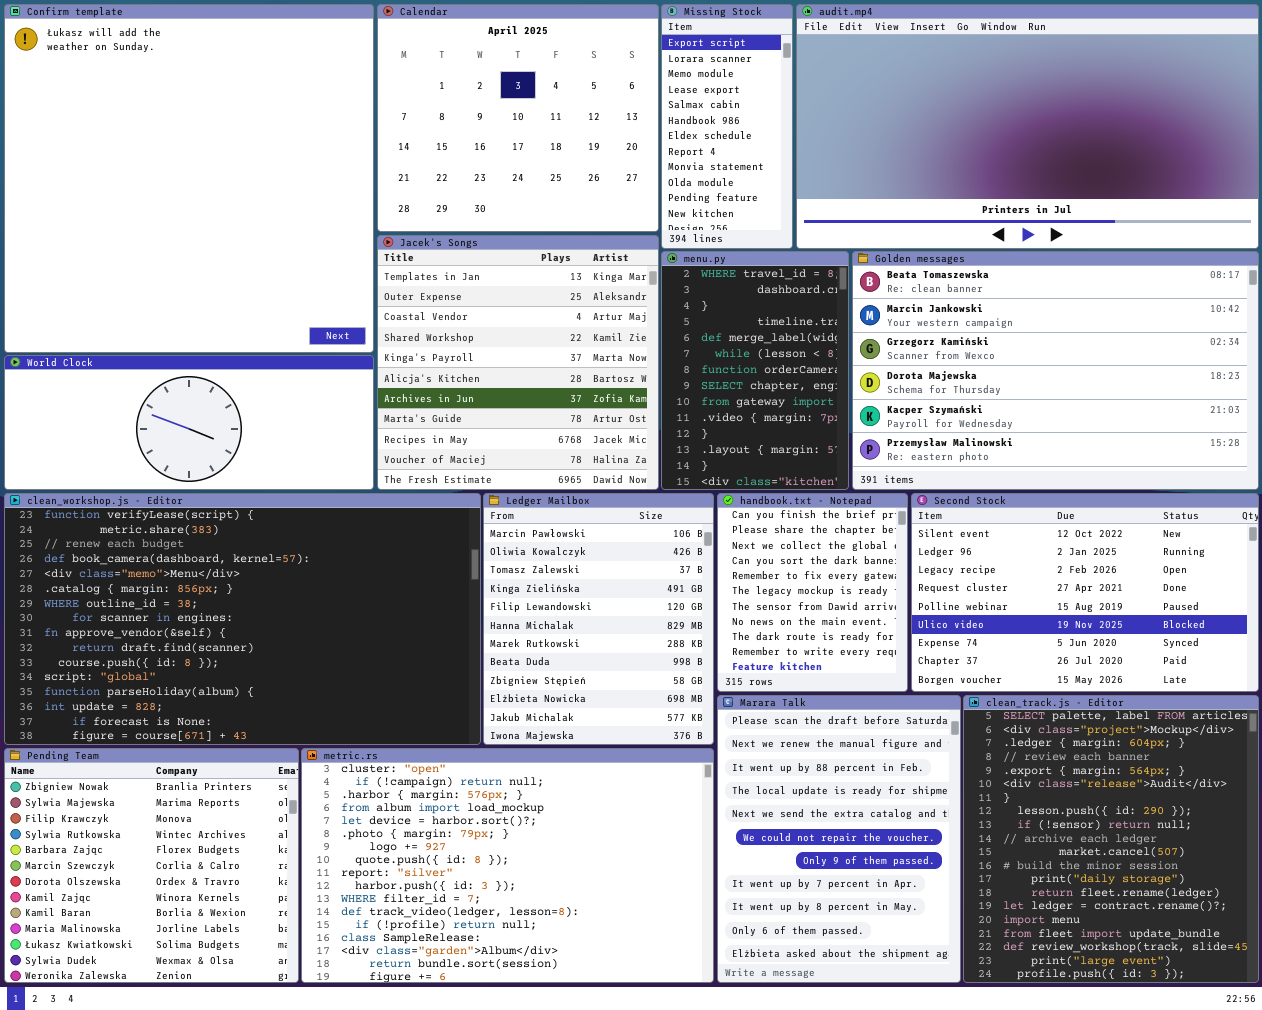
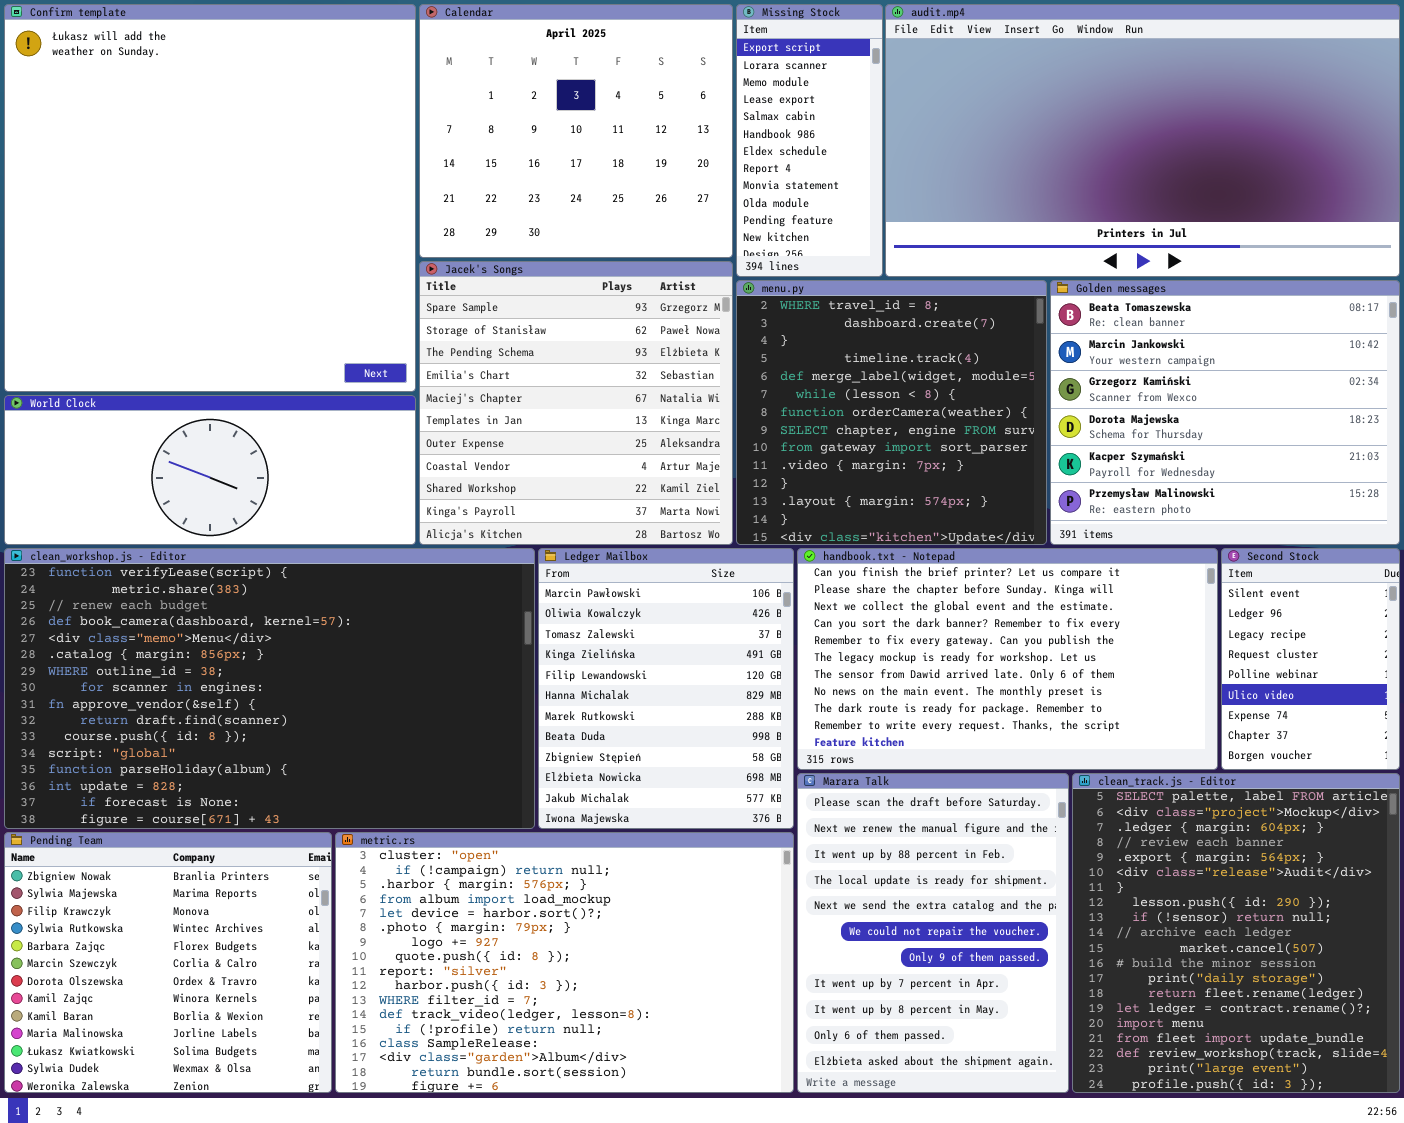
Jacek's Songs: [377,235,659,490] -> [419,261,733,545], scrolled up 5 rows
menu.py: [661,251,849,490] -> [736,280,1047,545], resized
Golden messages: [852,251,1259,490] -> [1050,280,1400,545], resized
handbook.txt - Notepad: [717,493,908,692] -> [797,548,1218,770], resized
Second Stock: [911,493,1259,692] -> [1221,548,1400,770], resized

